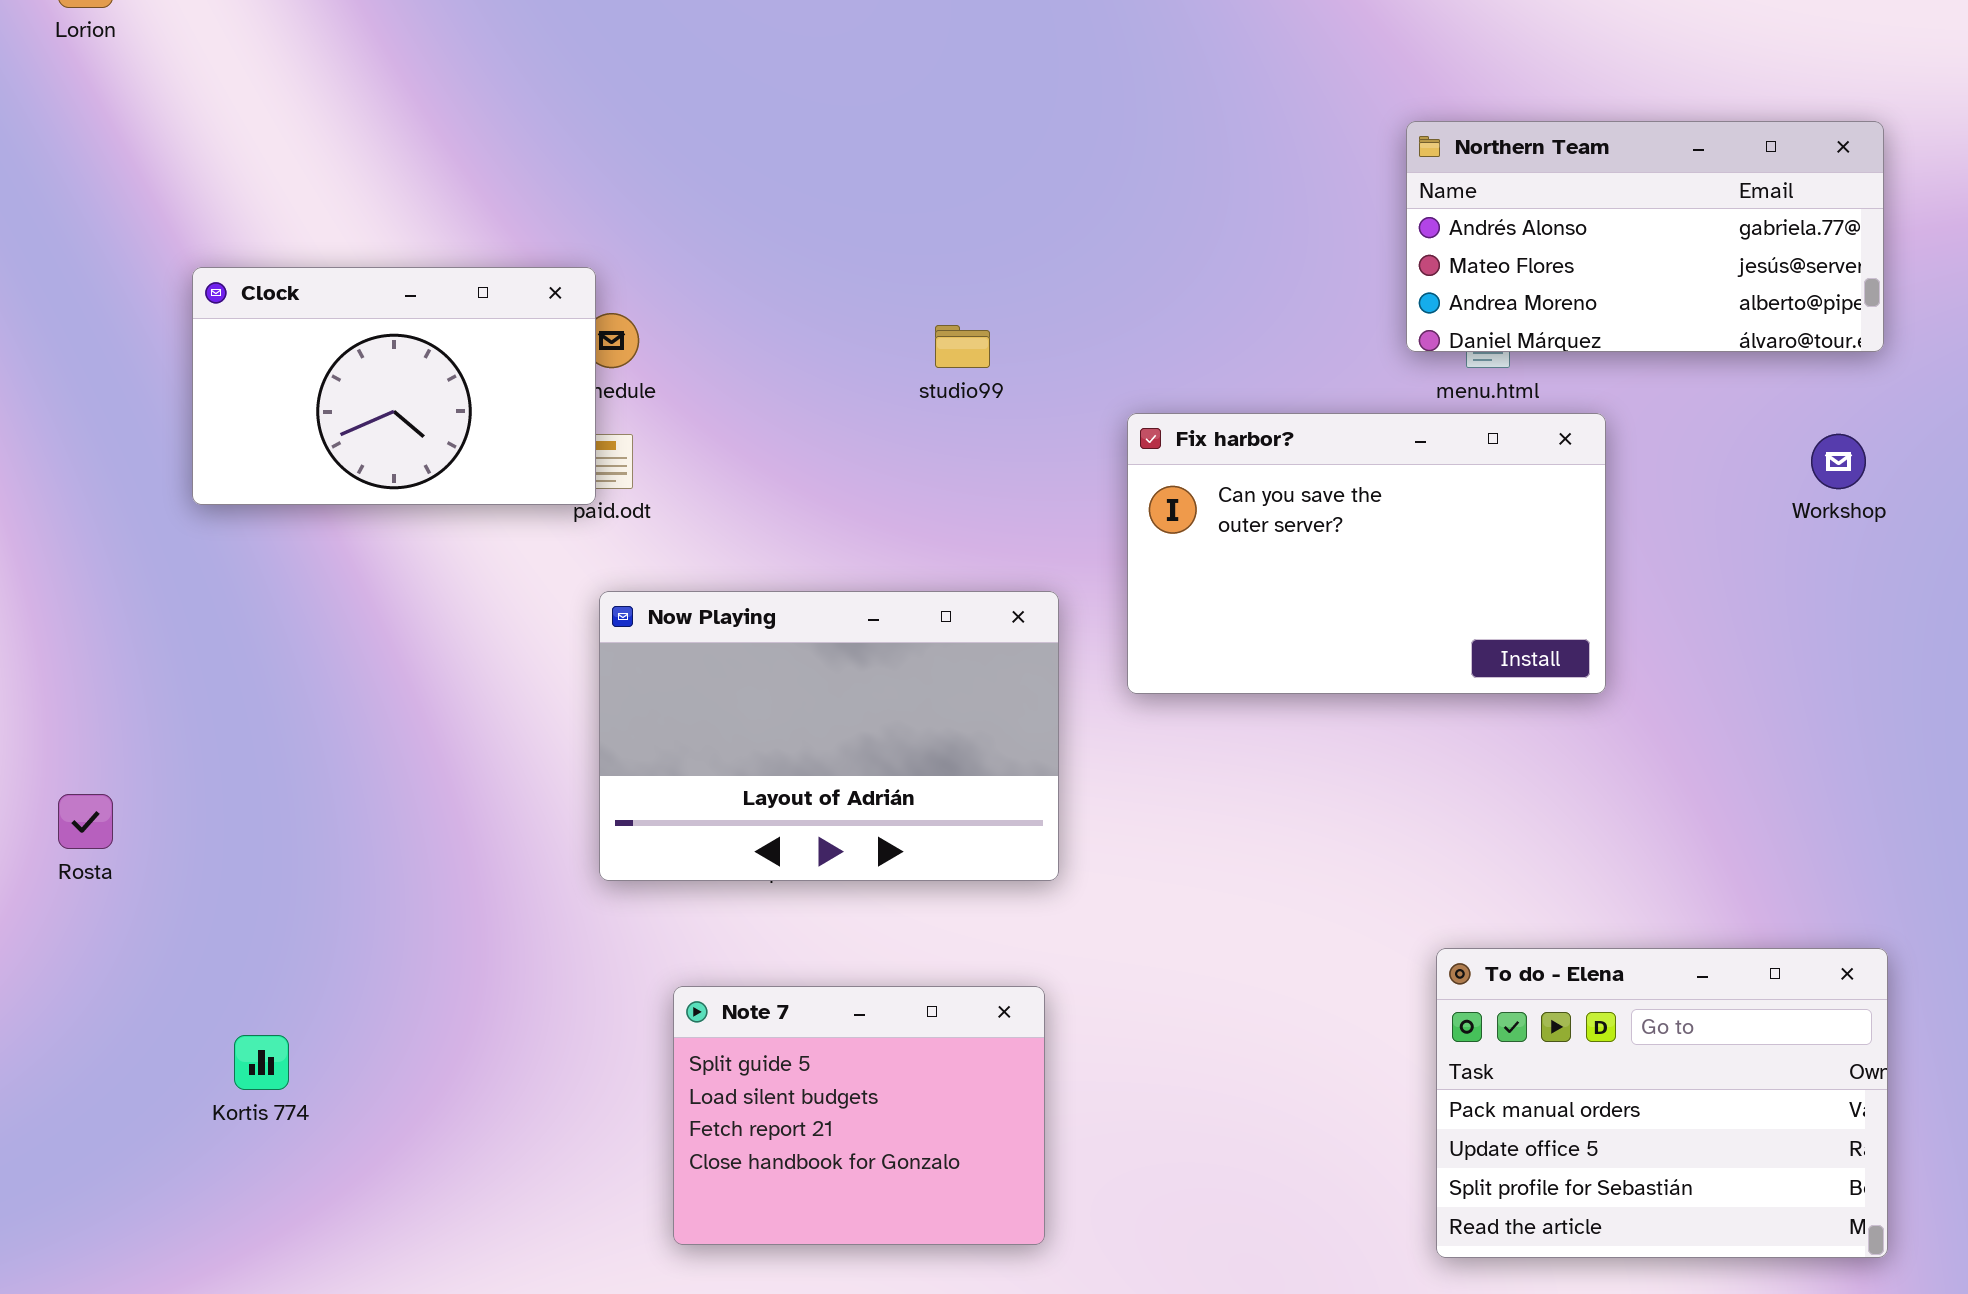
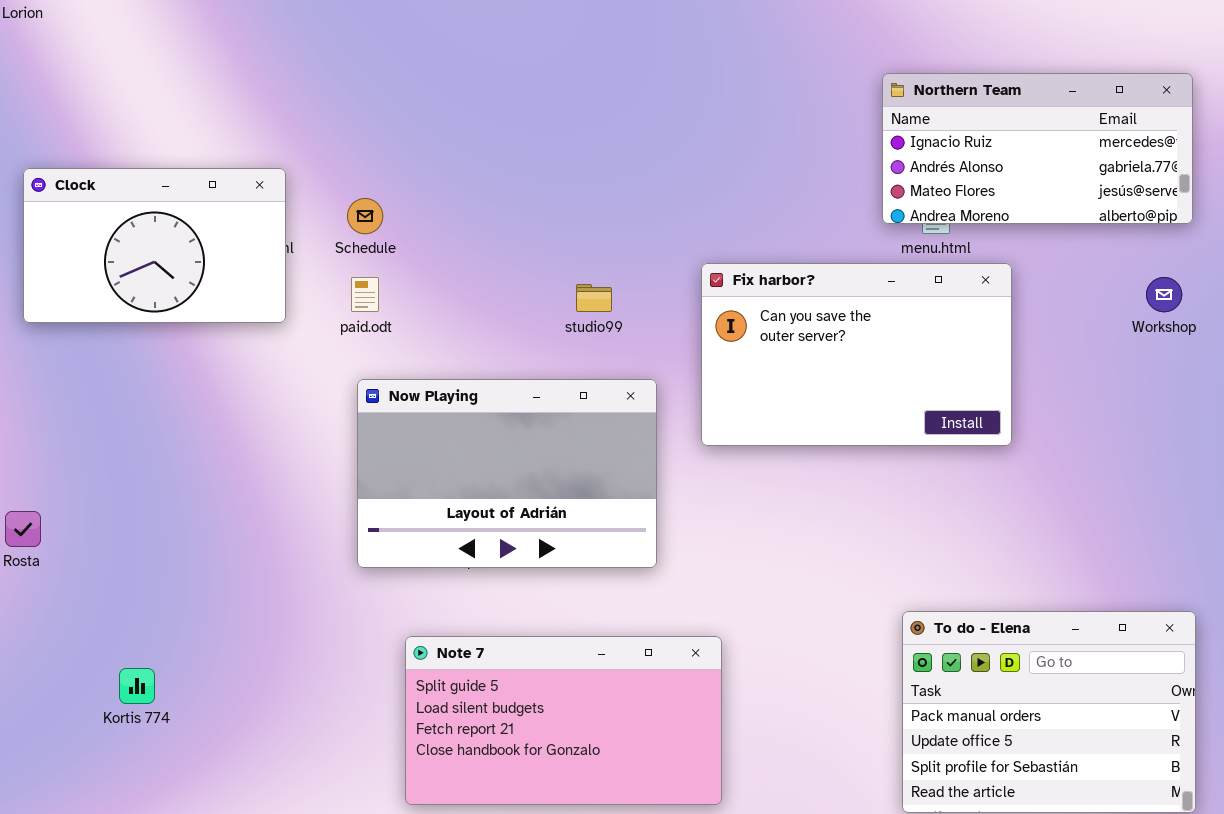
Northern Team: [1406,121,1884,352] -> [882,73,1193,224], scrolled up 1 row
Clock: [192,267,596,505] -> [23,168,286,323], moved
studio99: [935,325,990,368] -> [576,284,612,312], moved
Note 7: [673,986,1045,1245] -> [405,636,722,805], resized

